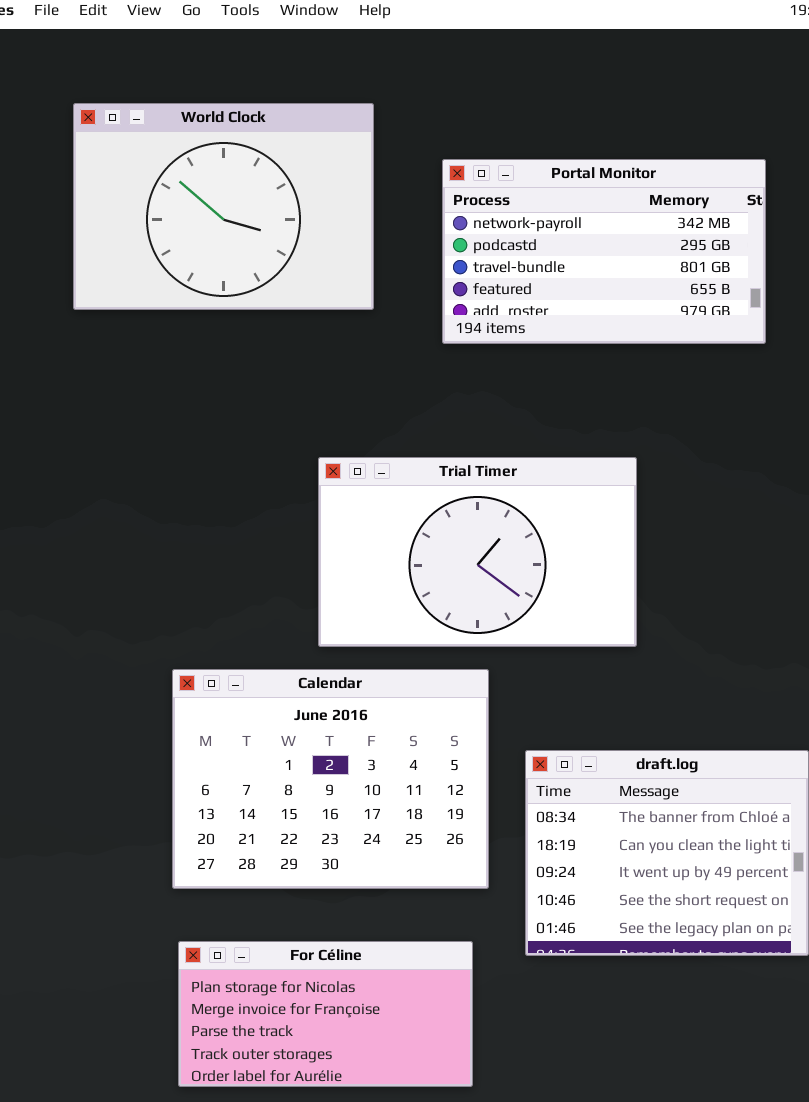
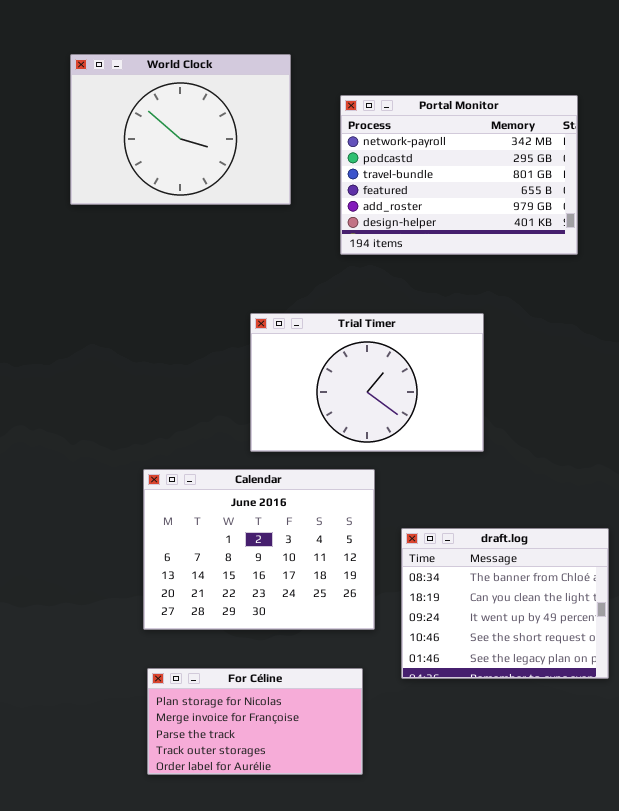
Portal Monitor: [442,159,766,344] -> [340,95,578,255], resized

